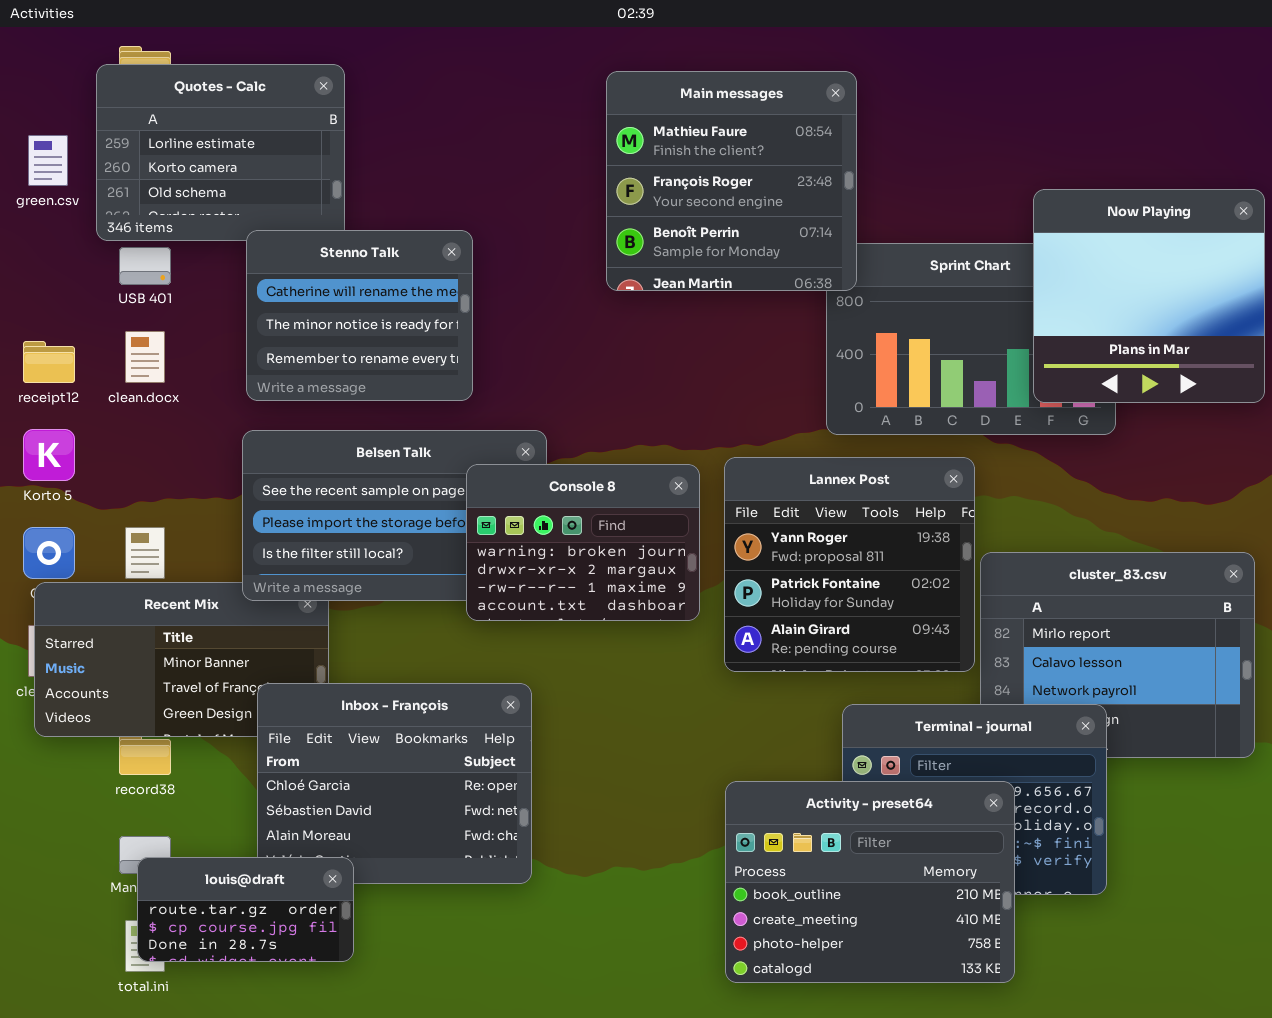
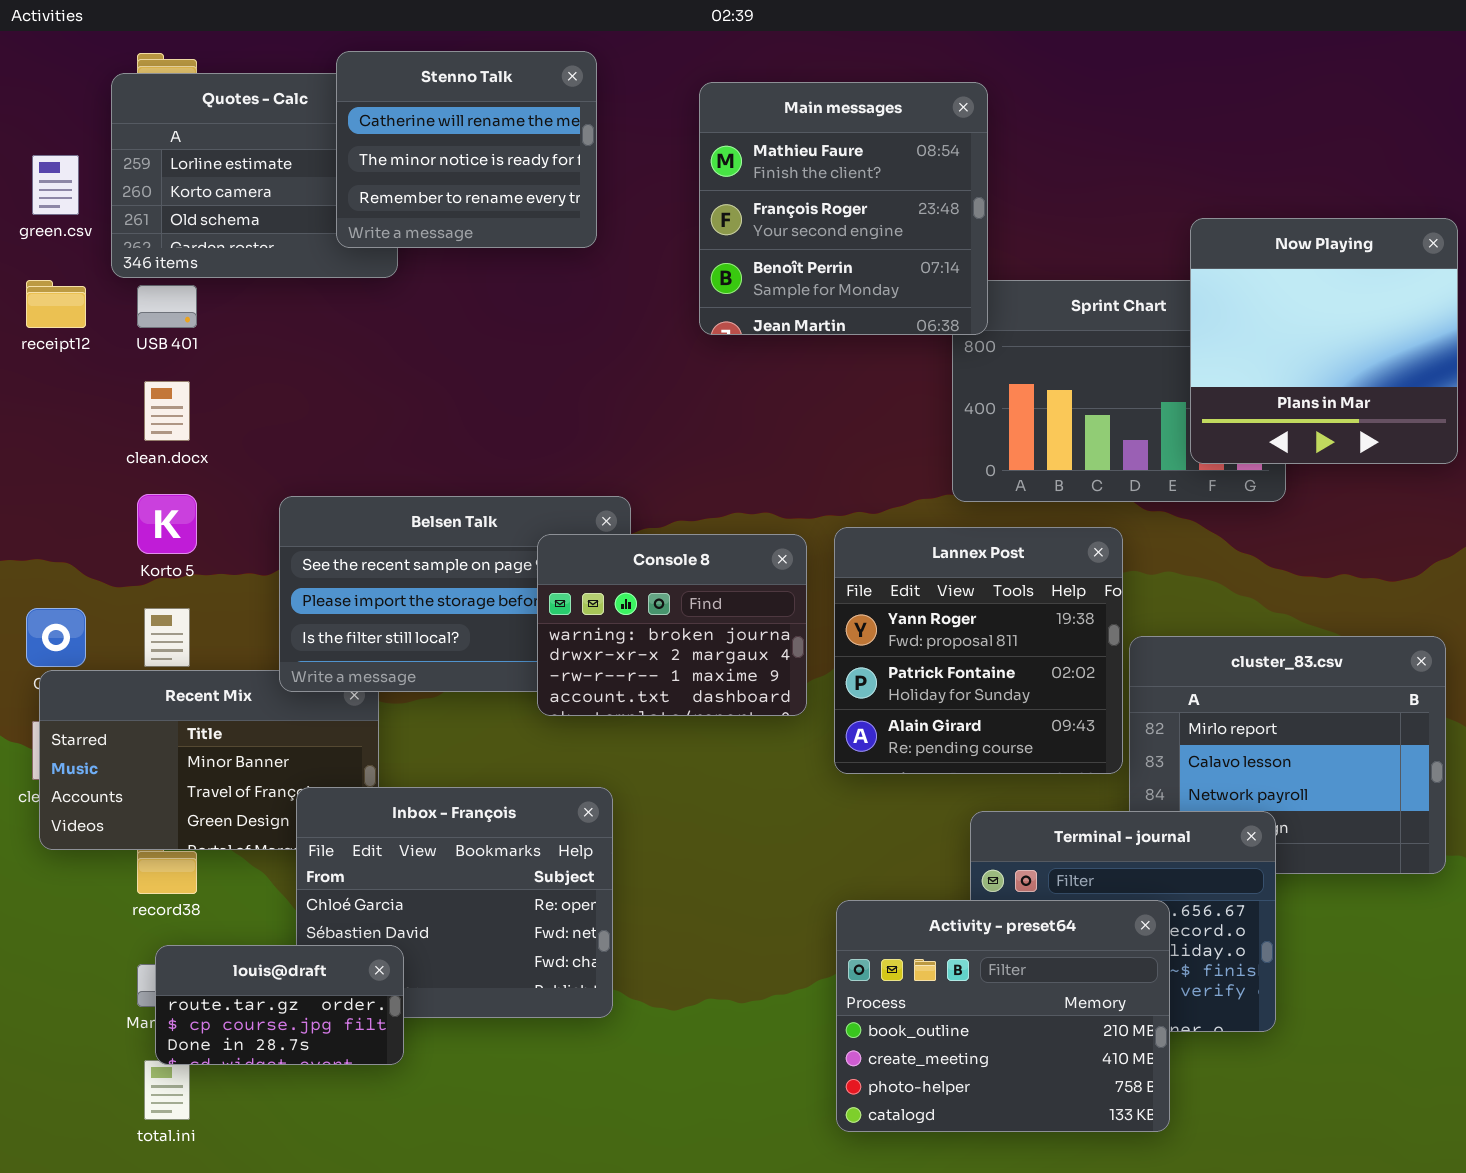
Stenno Talk: [246,230,473,401] -> [336,51,597,248], moved
receipt12: [23,341,75,383] -> [26,280,86,328], moved
Korto 5: [23,429,75,481] -> [137,494,197,554], moved
louis@draft: [137,857,354,962] -> [155,945,404,1065], moved

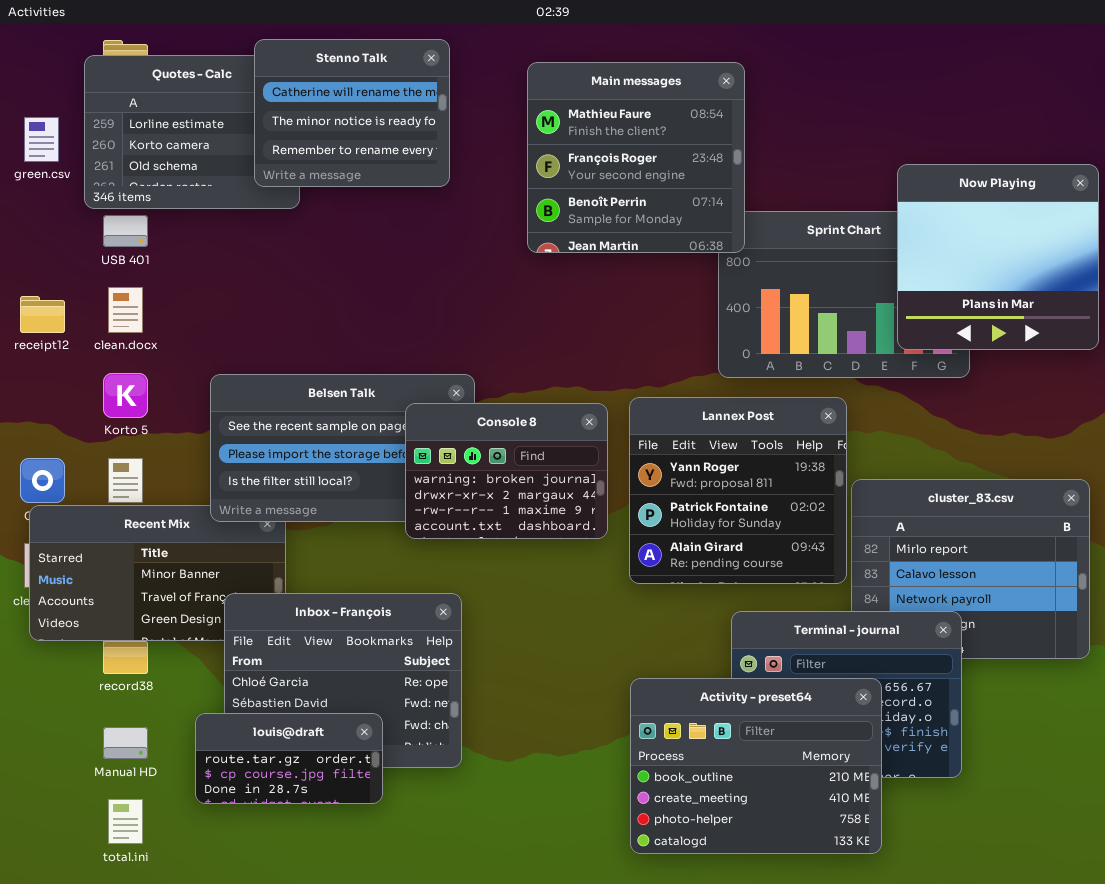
receipt12: [26,280,86,328] -> [20,296,65,333], moved
louis@draft: [155,945,404,1065] -> [195,713,383,804], moved

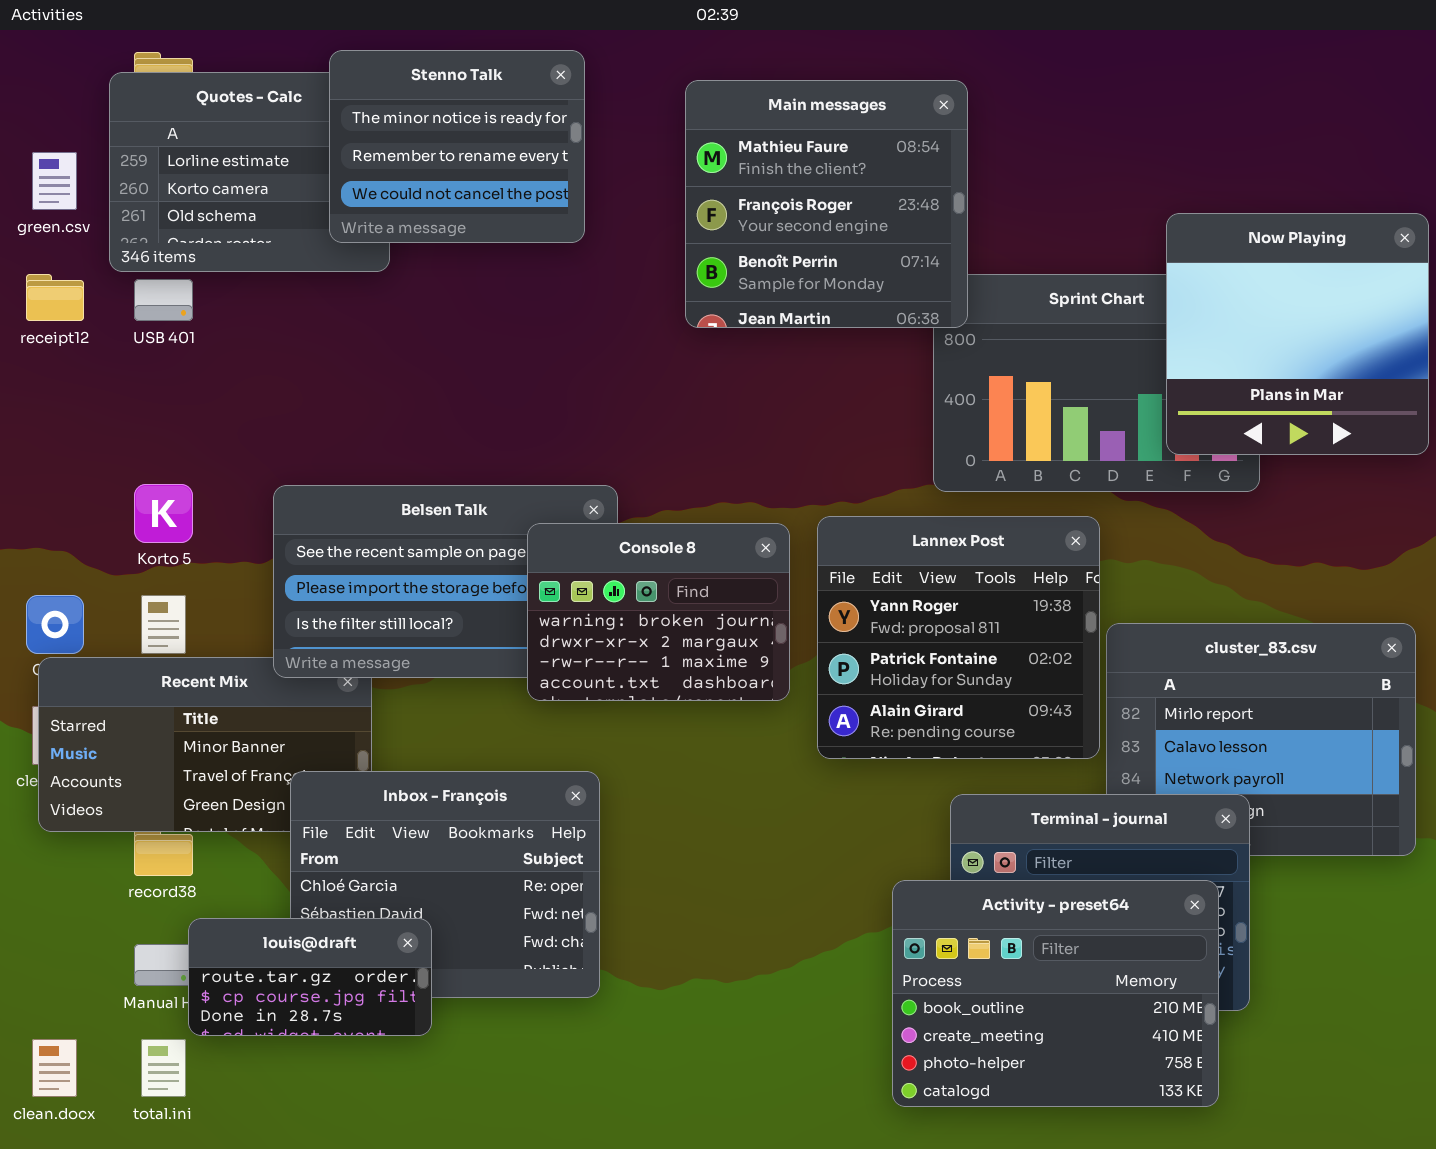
Stenno Talk: [254,39,450,187] -> [329,50,585,243], scrolled down 1 row
clean.docx: [108,287,143,333] -> [32,1039,77,1097], moved
receipt12: [20,296,65,333] -> [26,274,84,321], moved
Activity - preset64: [630,678,882,854] -> [892,880,1219,1107], moved
louis@draft: [195,713,383,804] -> [188,918,432,1036], moved

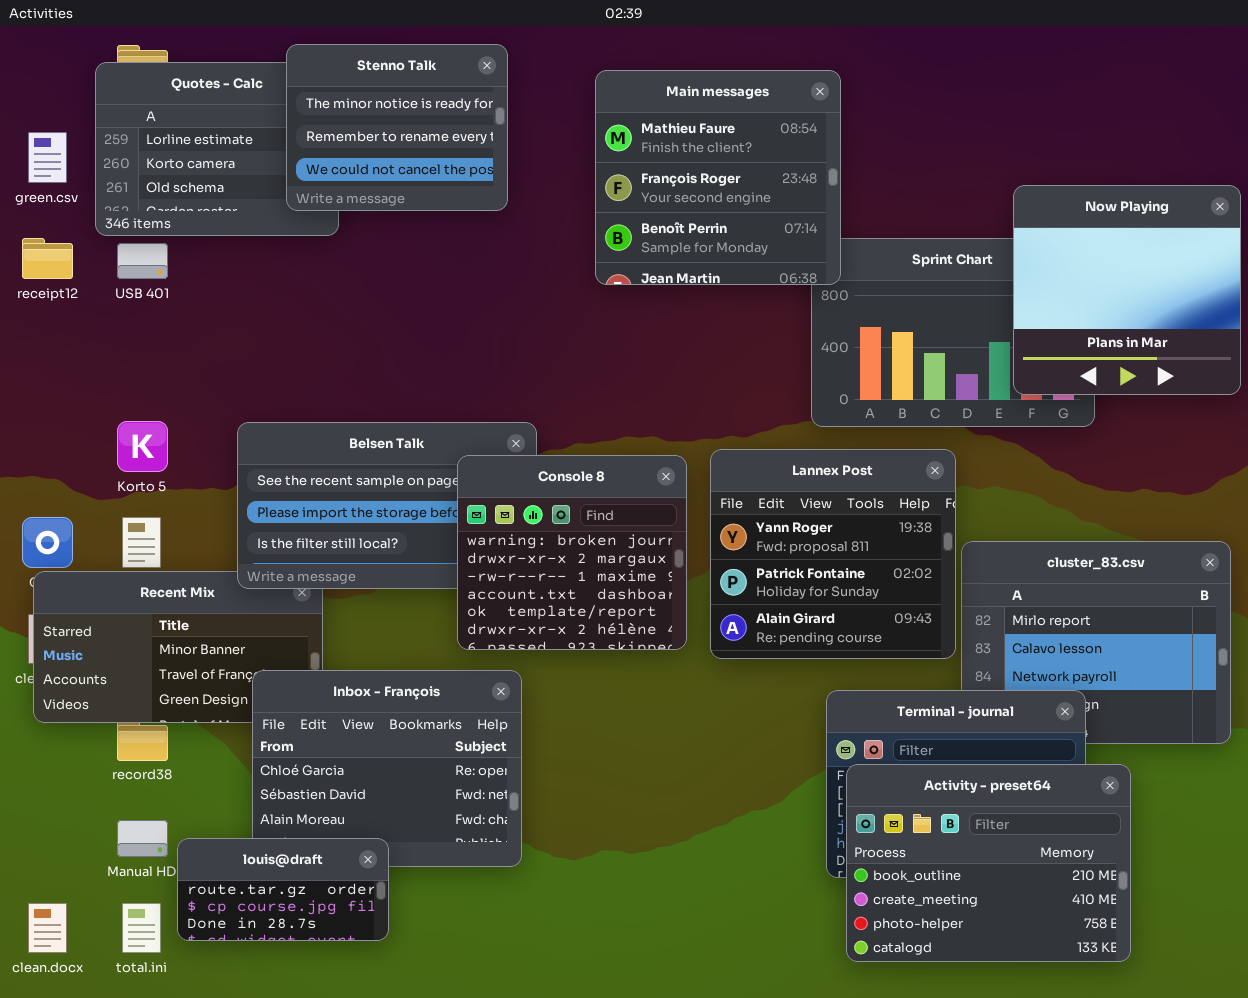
Console 8: [527,523,790,701] -> [457,455,687,650], resized
Activity - preset64: [892,880,1219,1107] -> [846,764,1131,962], moved
louis@draft: [188,918,432,1036] -> [177,838,389,941], moved

